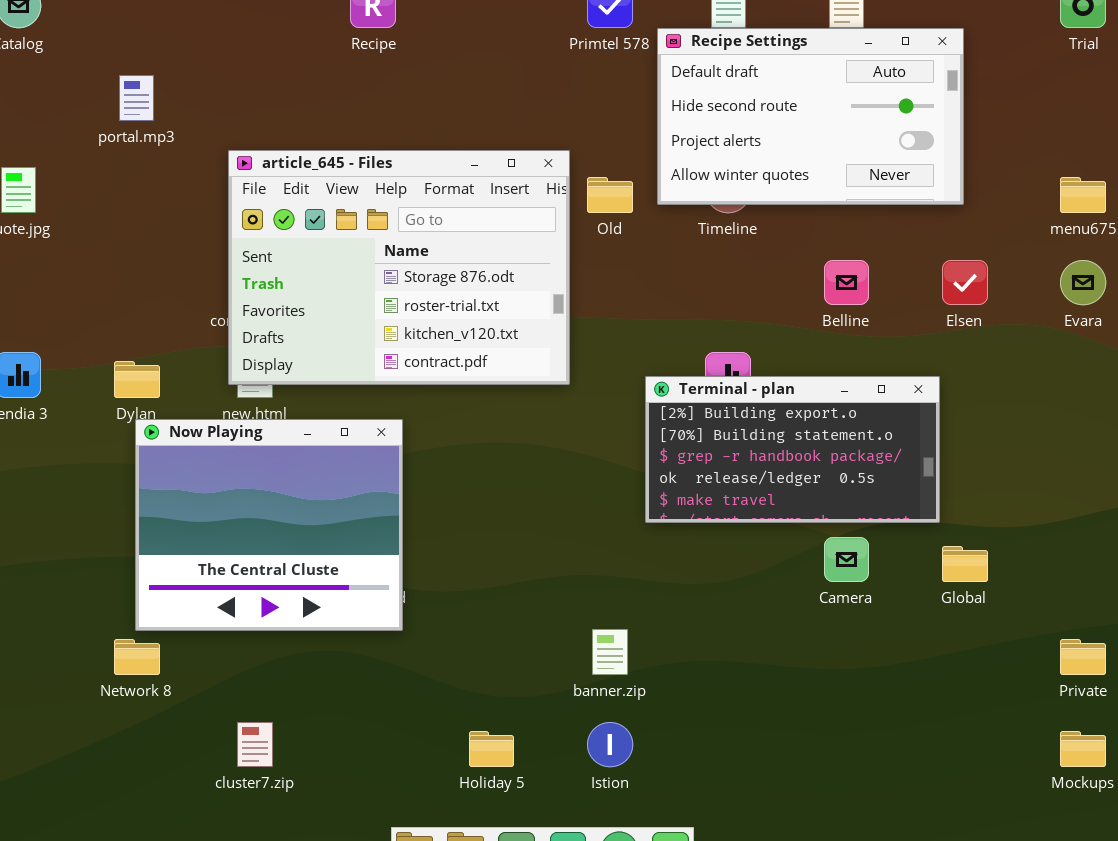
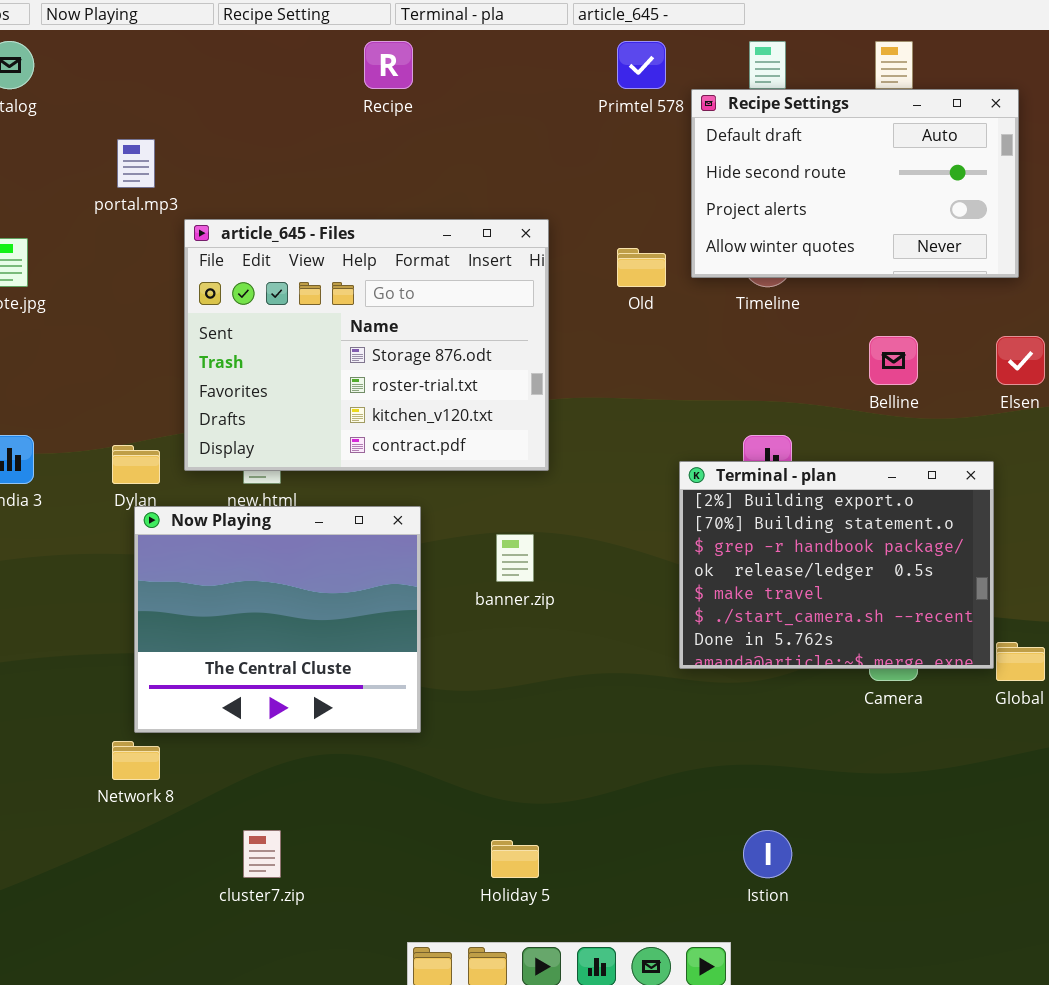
article_645 - Files: [228,150,570,385] -> [184,219,549,471], moved
Terminal - plan: [645,376,940,523] -> [679,461,994,669], resized
banner.zip: [592,629,628,675] -> [496,534,534,582], moved
Istion: [587,722,633,767] -> [743,830,792,878], moved

